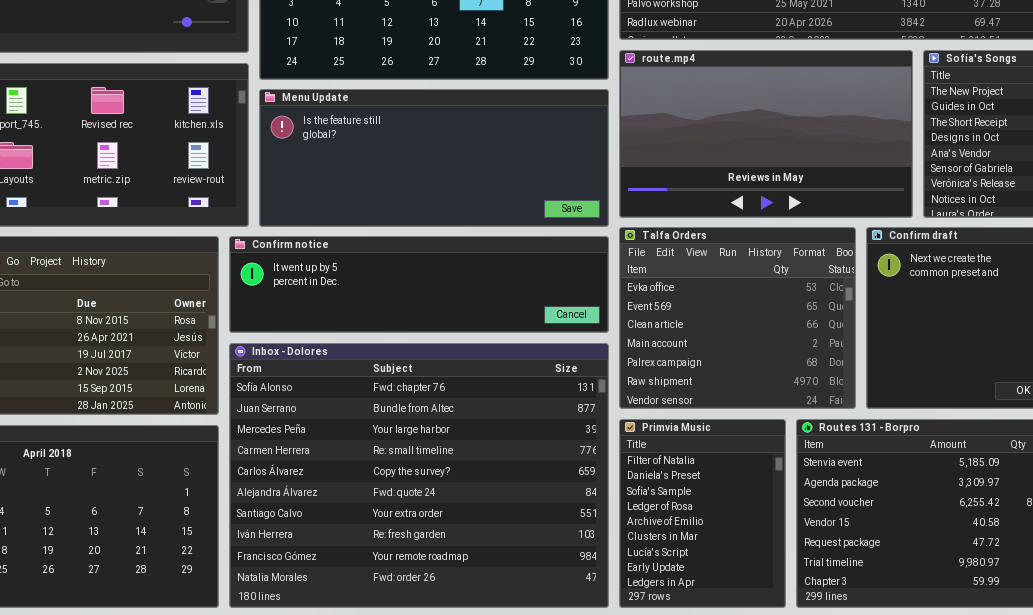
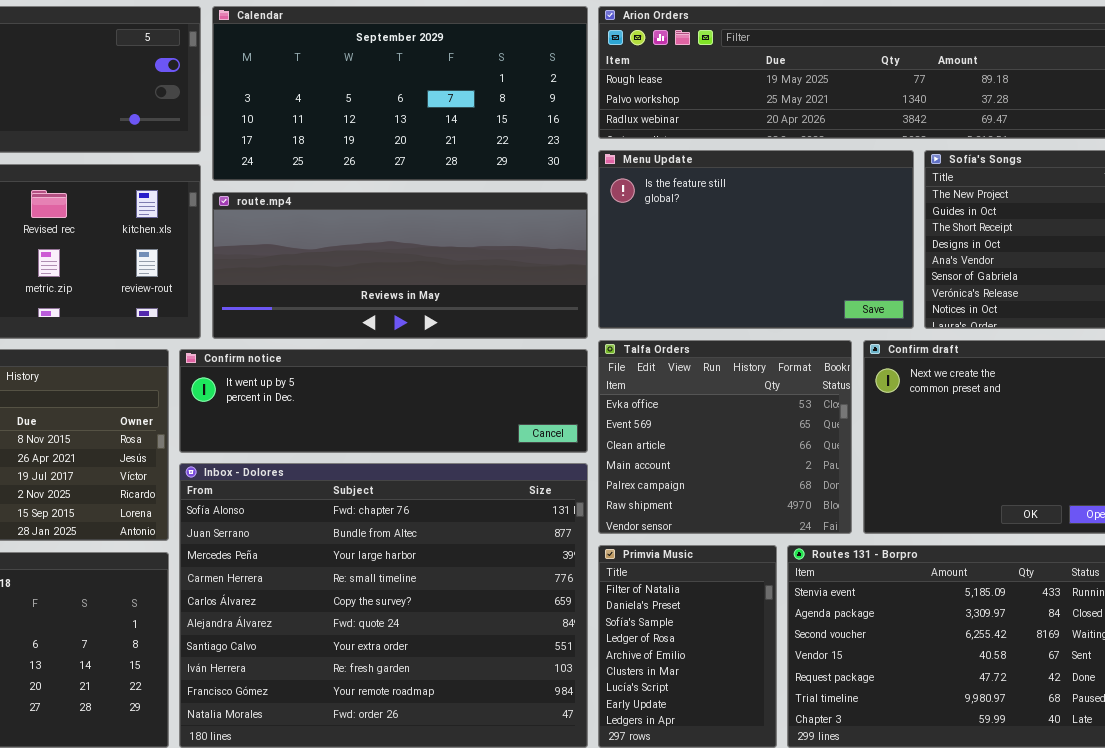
route.mp4: [619,50,913,218] -> [212,192,588,339], moved, resized
Menu Update: [259,89,609,227] -> [598,150,914,329], moved, resized

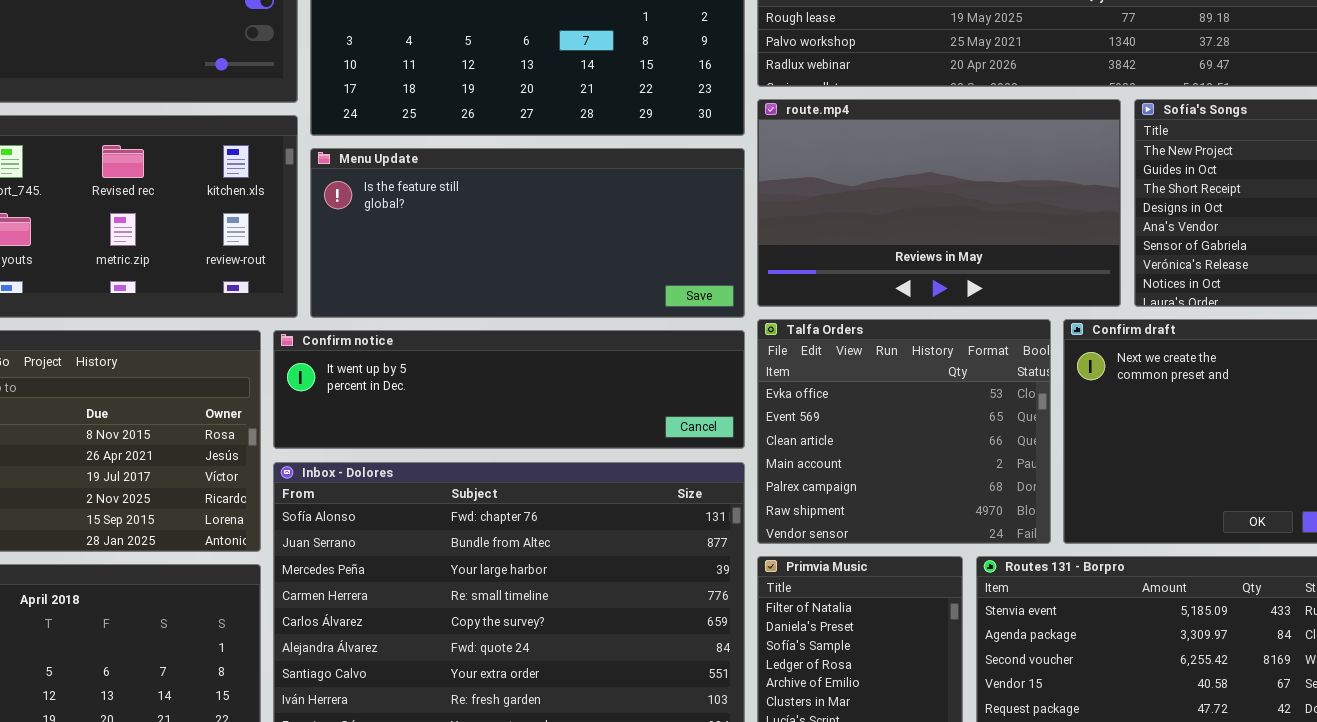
Menu Update: [598,150,914,329] -> [310,148,745,318], moved, resized
route.mp4: [212,192,588,339] -> [757,99,1121,307], moved, resized

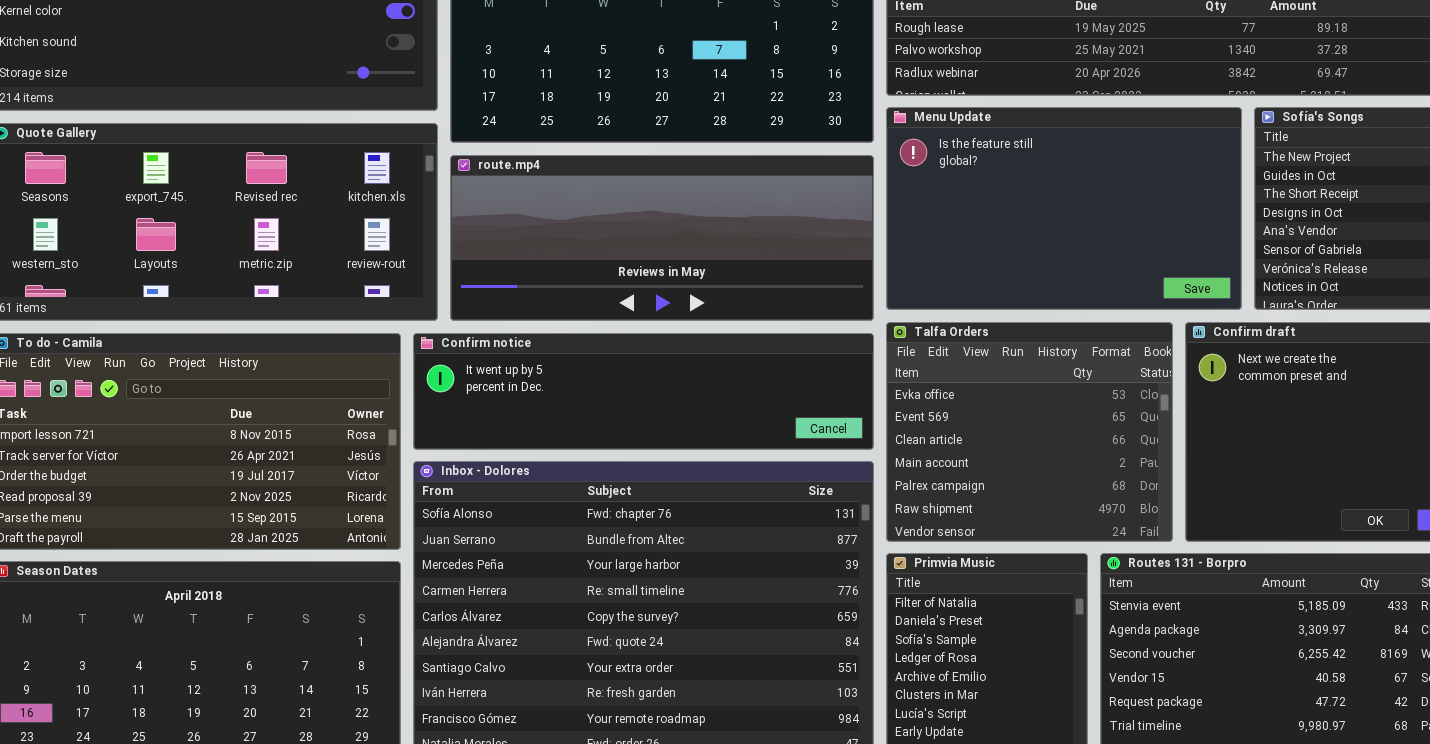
route.mp4: [757,99,1121,307] -> [450,155,874,321], moved, resized
Menu Update: [310,148,745,318] -> [886,107,1242,310], moved, resized

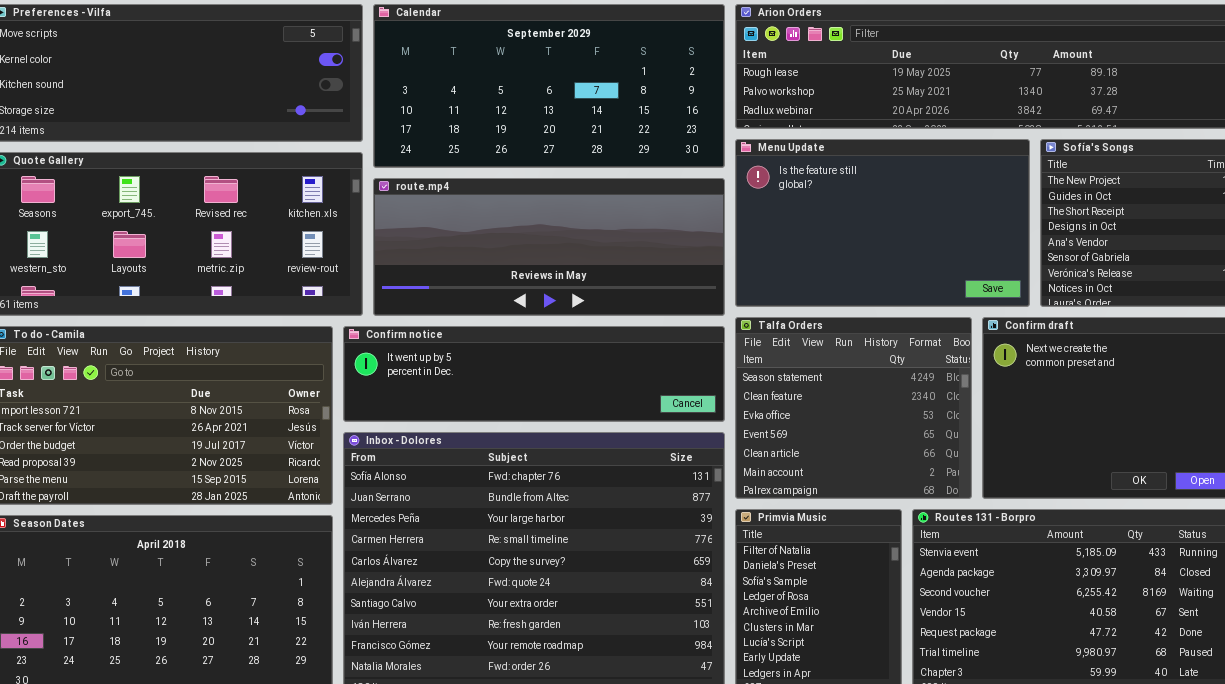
Talfa Orders: [886,322,1173,542] -> [735,317,972,499], scrolled up 2 rows

